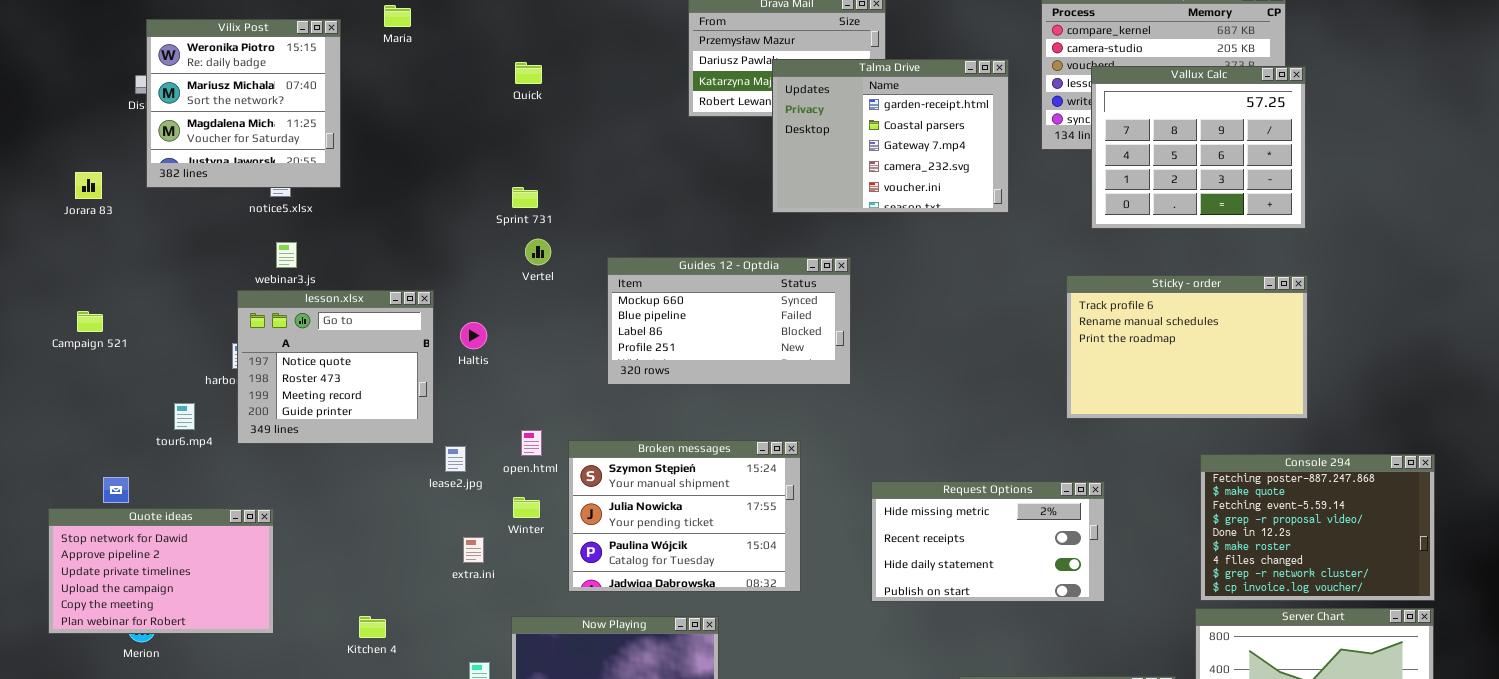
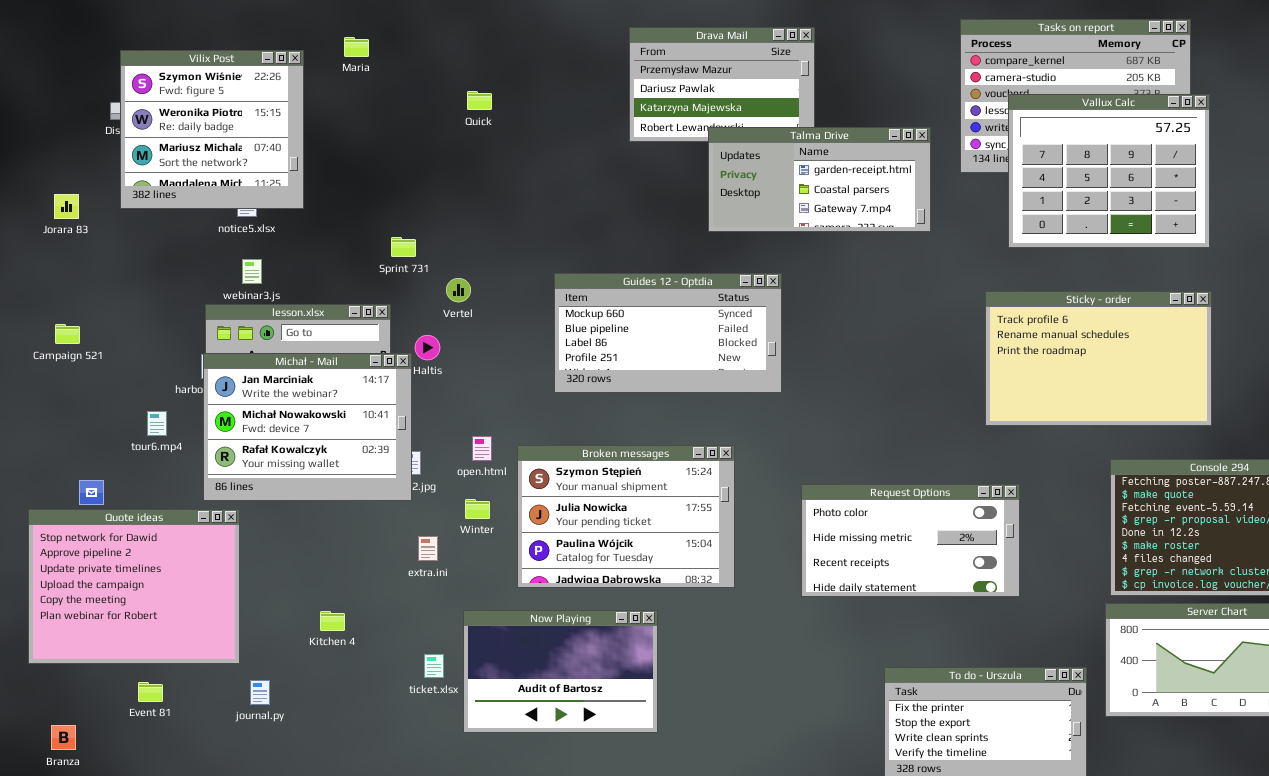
Vilix Post: [146,19,341,188] -> [120,50,304,209], scrolled up 1 row
Talma Drive: [772,59,1009,213] -> [708,127,931,232], resized
Sprint 731: [512,187,538,208] -> [391,237,416,257], moved
Vertel: [525,239,551,265] -> [446,278,471,302], moved
Michał - Mail: none -> [203,353,412,501], opened
Request Options: [871,481,1105,602] -> [801,484,1020,597], scrolled up 1 row
Quote ideas: [48,508,274,634] -> [28,509,240,664], resized

